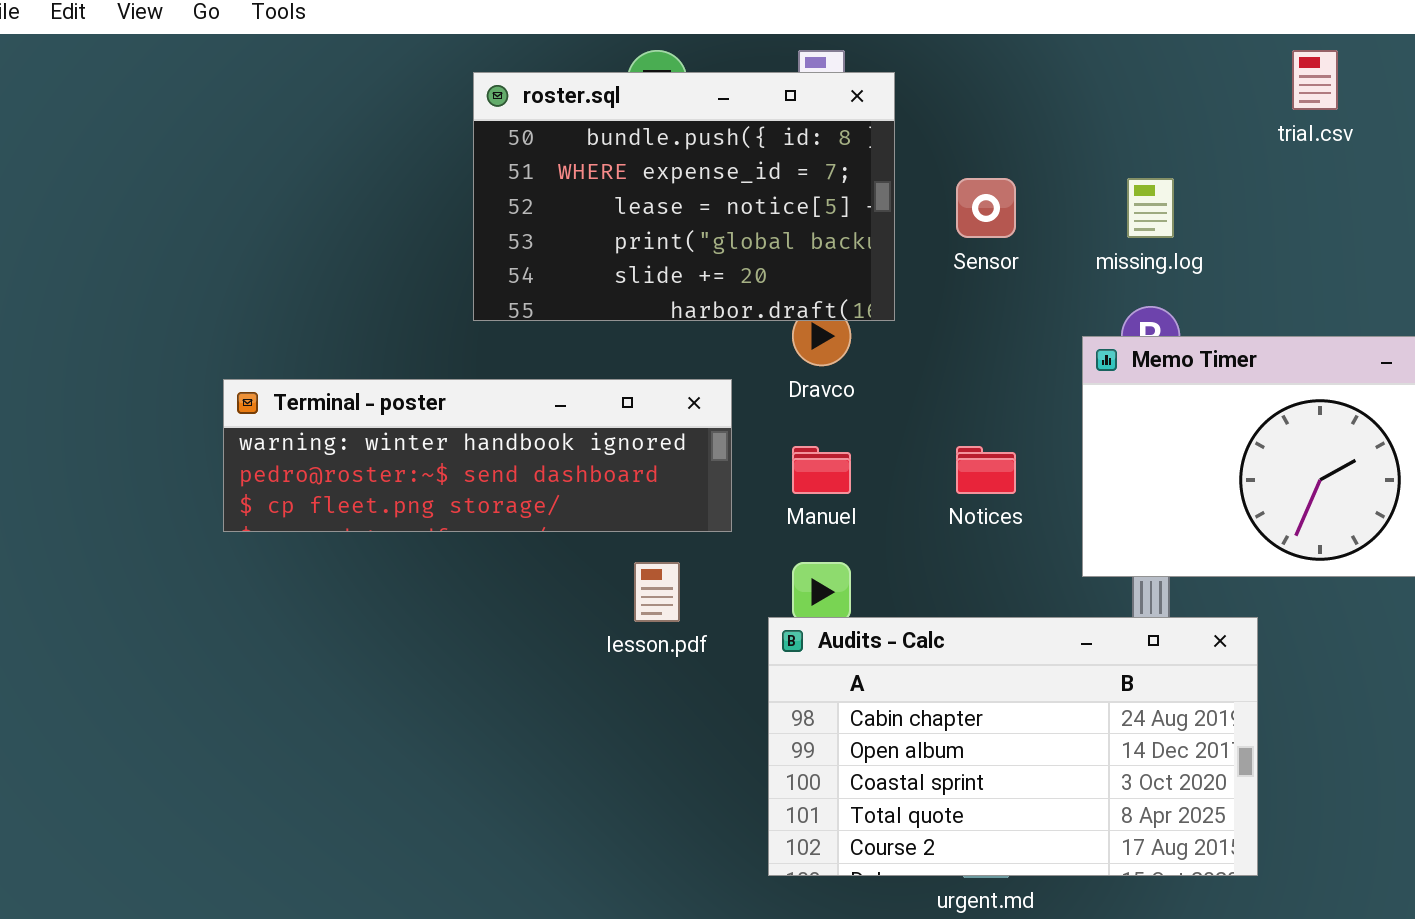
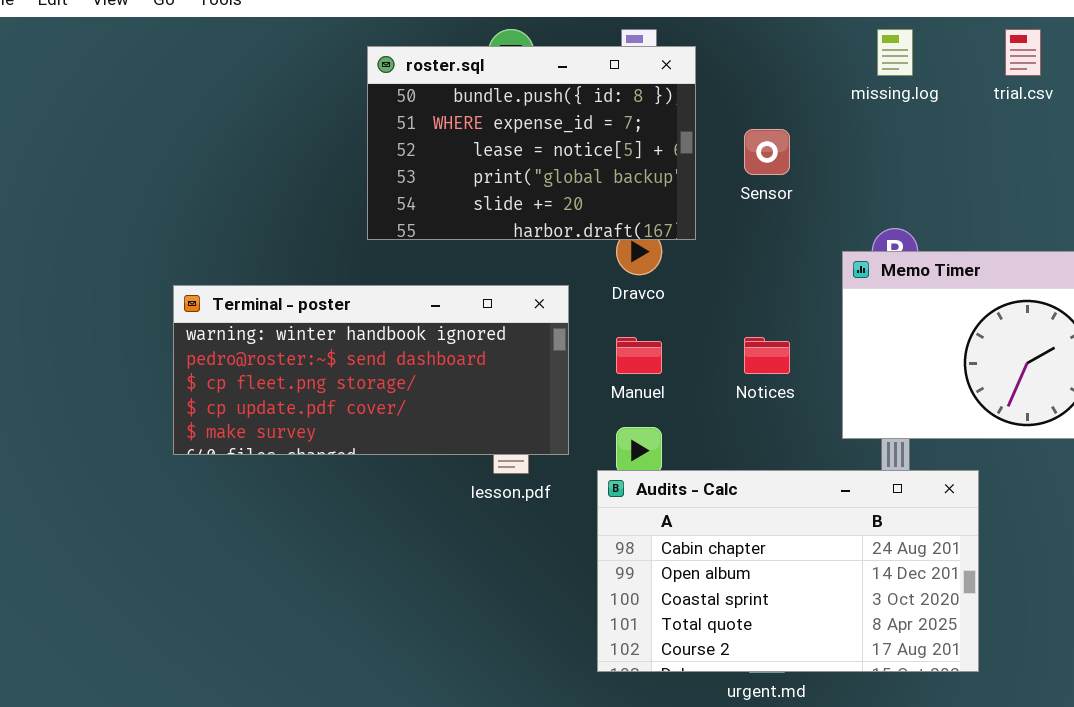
missing.log: [1127,178,1174,238] -> [877,29,913,76], moved
Terminal - poster: [223,379,732,532] -> [173,285,569,455], resized

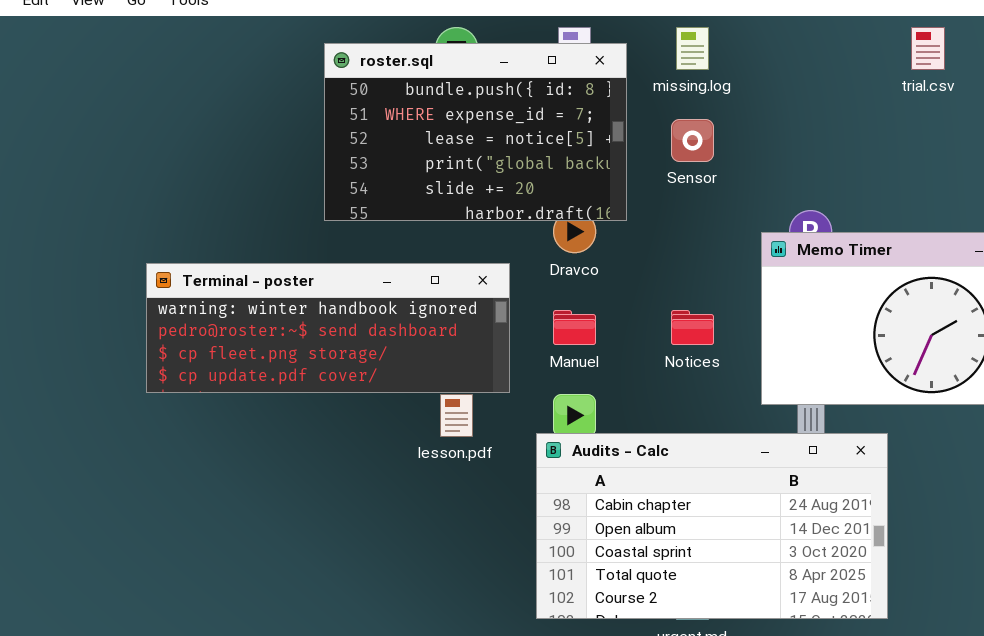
missing.log: [877,29,913,76] -> [676,27,709,70], moved
Terminal - poster: [173,285,569,455] -> [146,263,510,393], resized

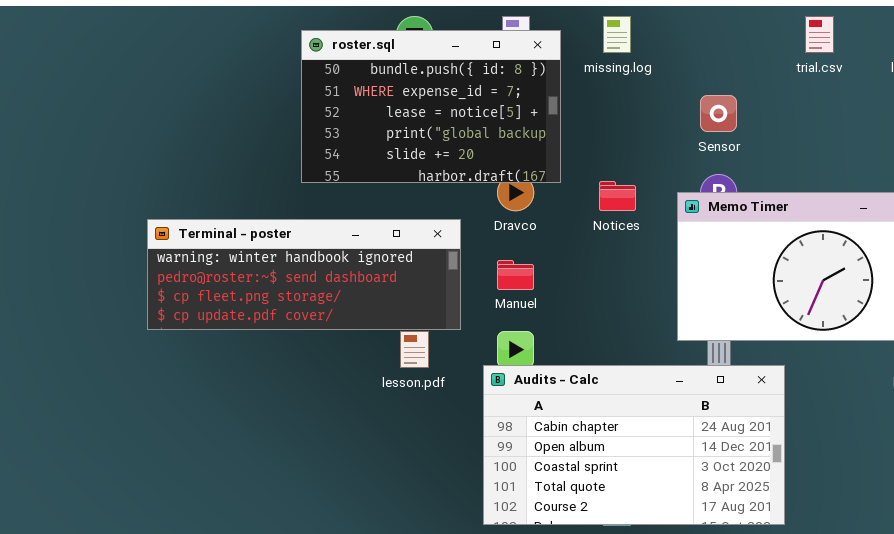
Sensor: [671,119,714,162] -> [700,95,737,132], moved
Notices: [671,310,714,345] -> [599,181,636,211], moved

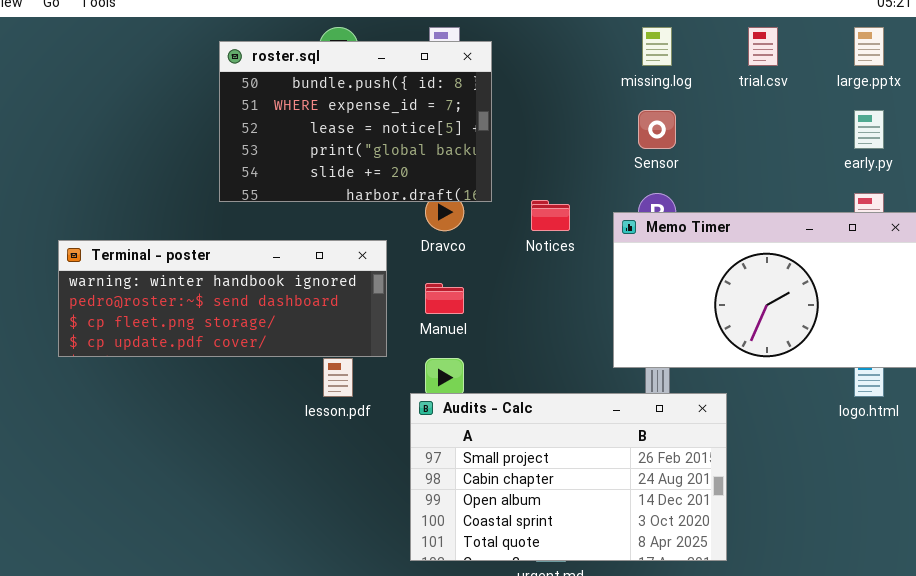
missing.log: [603,16,631,53] -> [642,27,672,66], moved
Audits - Calc: [483,365,785,525] -> [410,393,727,561], scrolled up 1 row

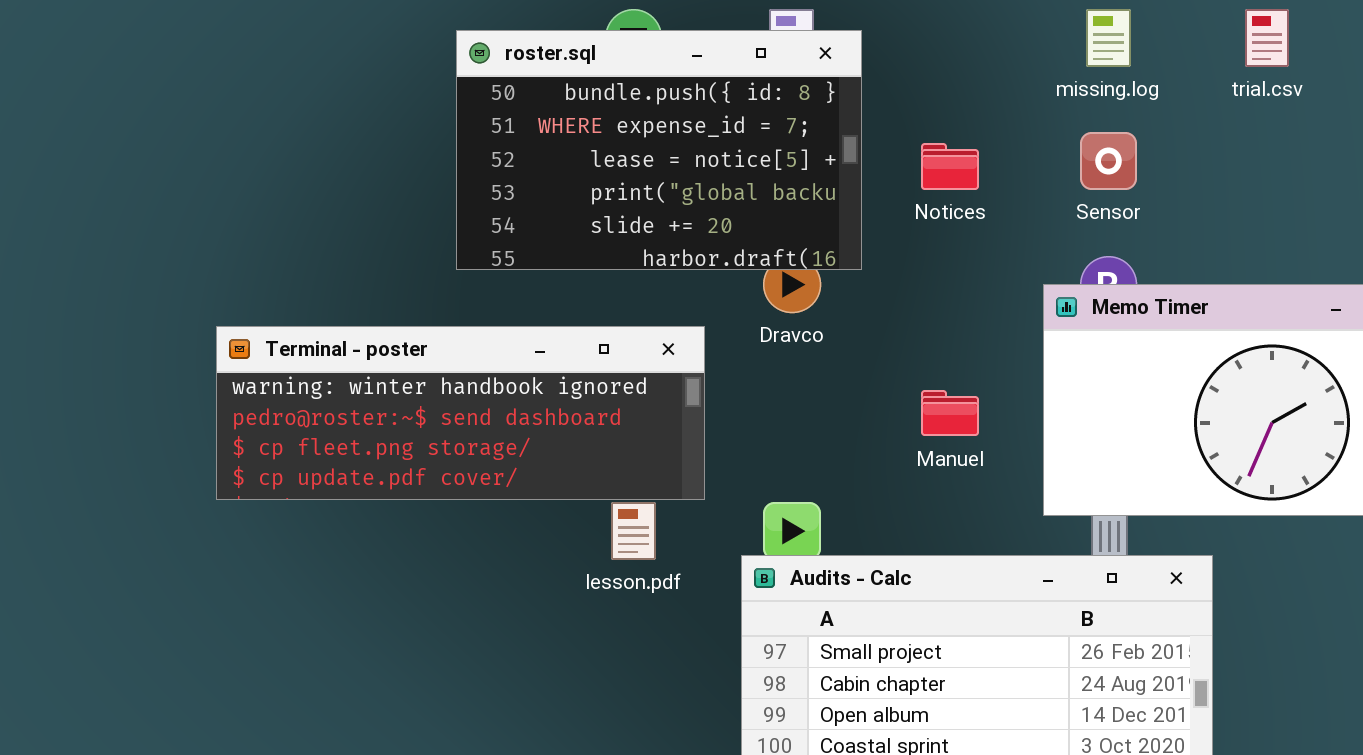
Notices: [531,200,570,231] -> [921,143,979,190], moved
Manuel: [425,283,464,314] -> [921,390,979,436], moved

